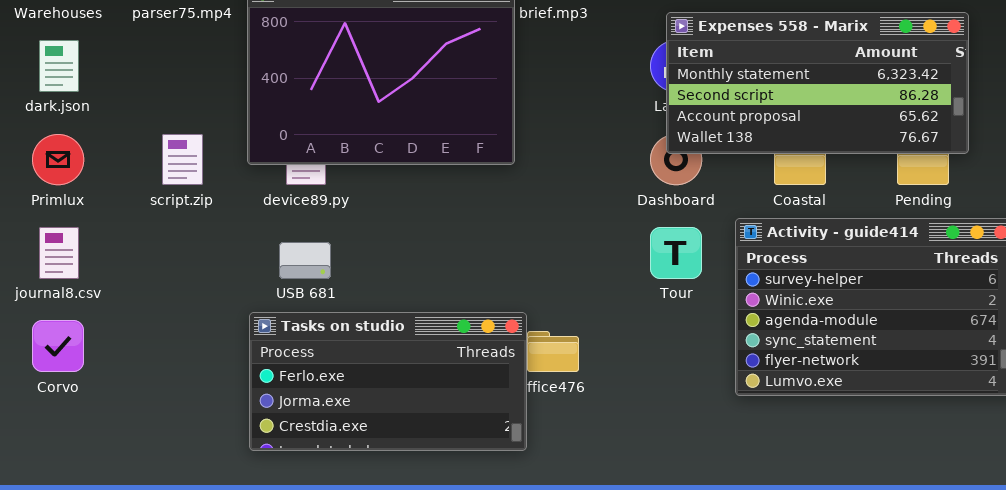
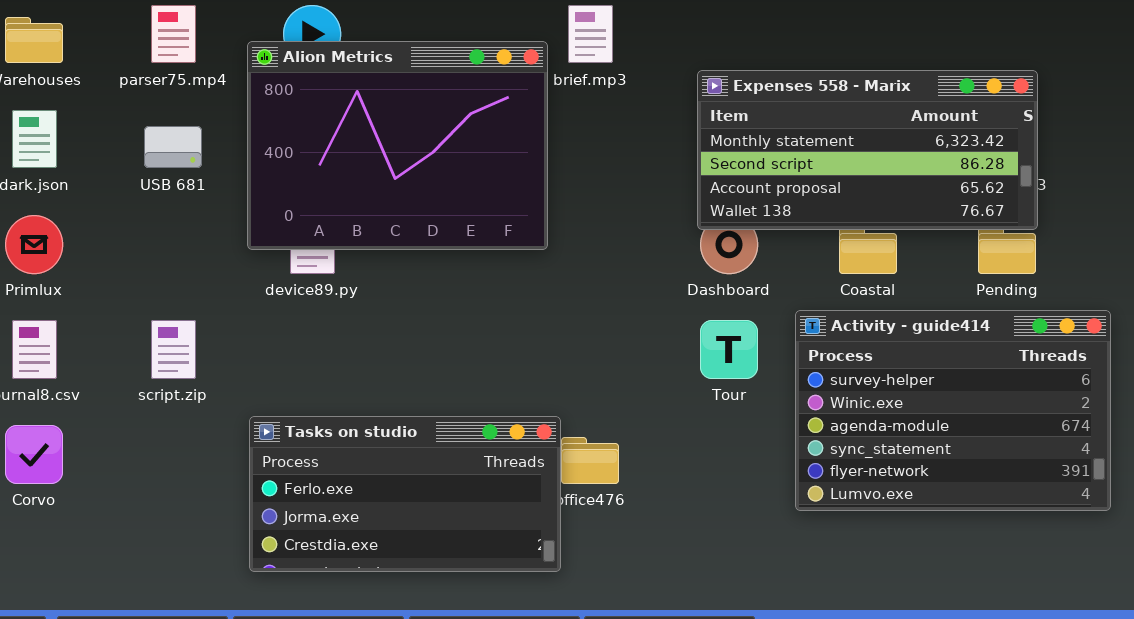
Expenses 558 - Marix: [666,12,969,154] -> [697,70,1038,230], moved
script.zip: [162,134,203,185] -> [151,320,196,379], moved
USB 681: [279,242,331,279] -> [144,126,202,168], moved

